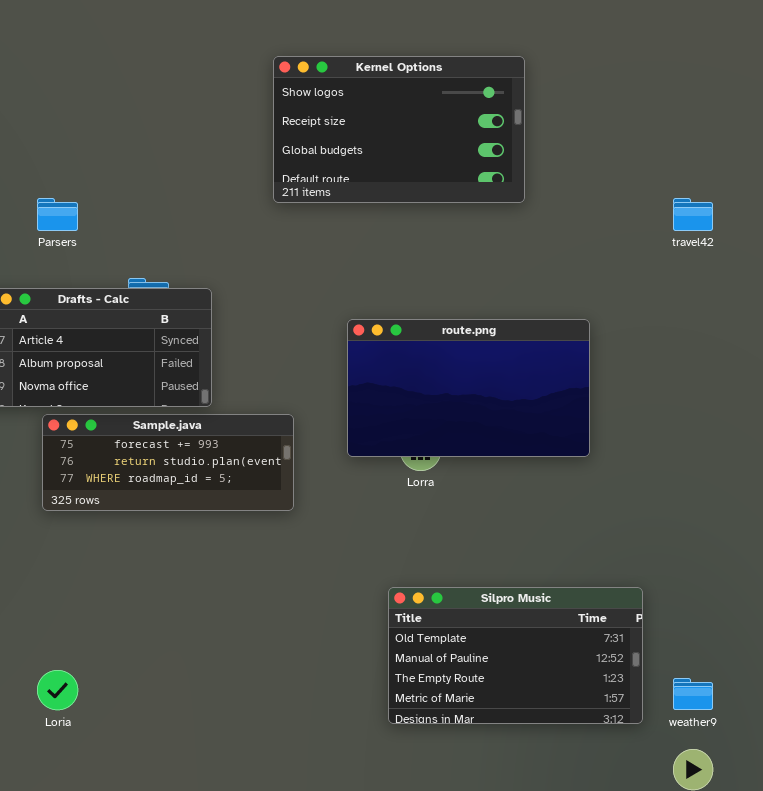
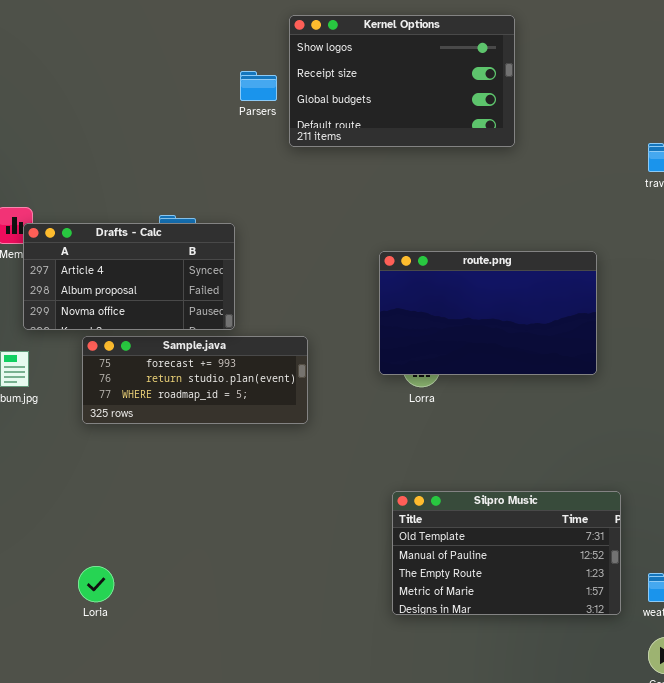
Parsers: [37,198,78,231] -> [240,71,277,101], moved
route.png: [347,319,590,457] -> [379,251,597,375], moved

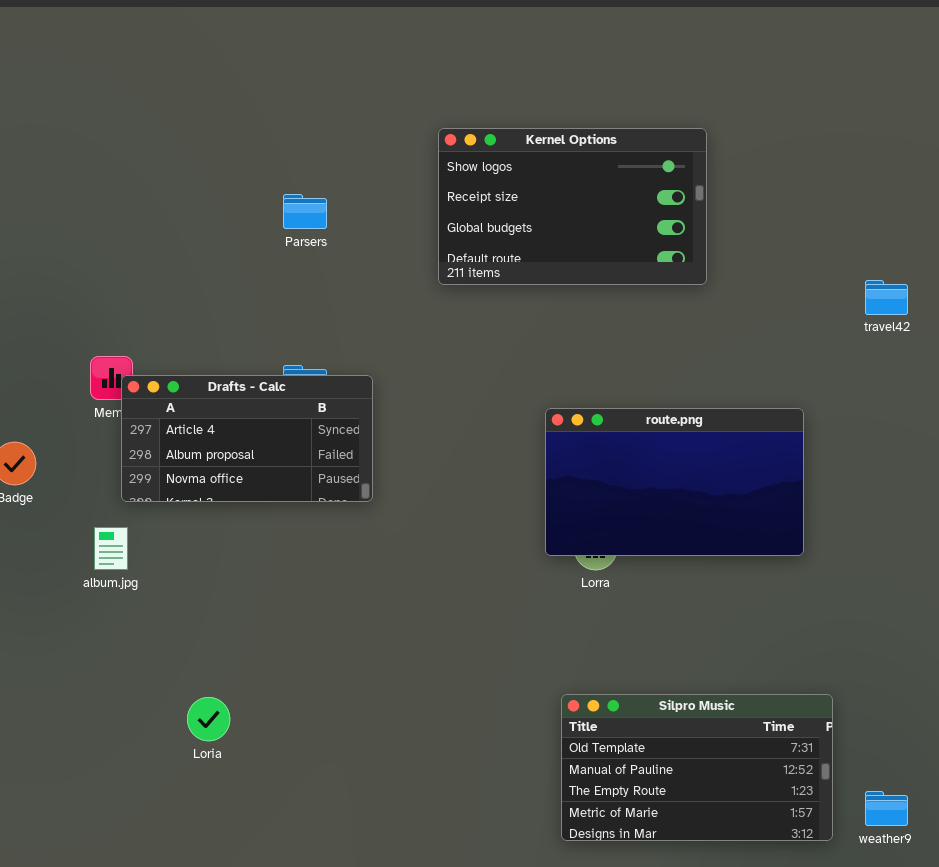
Parsers: [240,71,277,101] -> [283,194,327,229], moved
Sample.java: [82,336,308,424] -> none, closed
Loria: [78,566,114,602] -> [187,697,230,741], moved

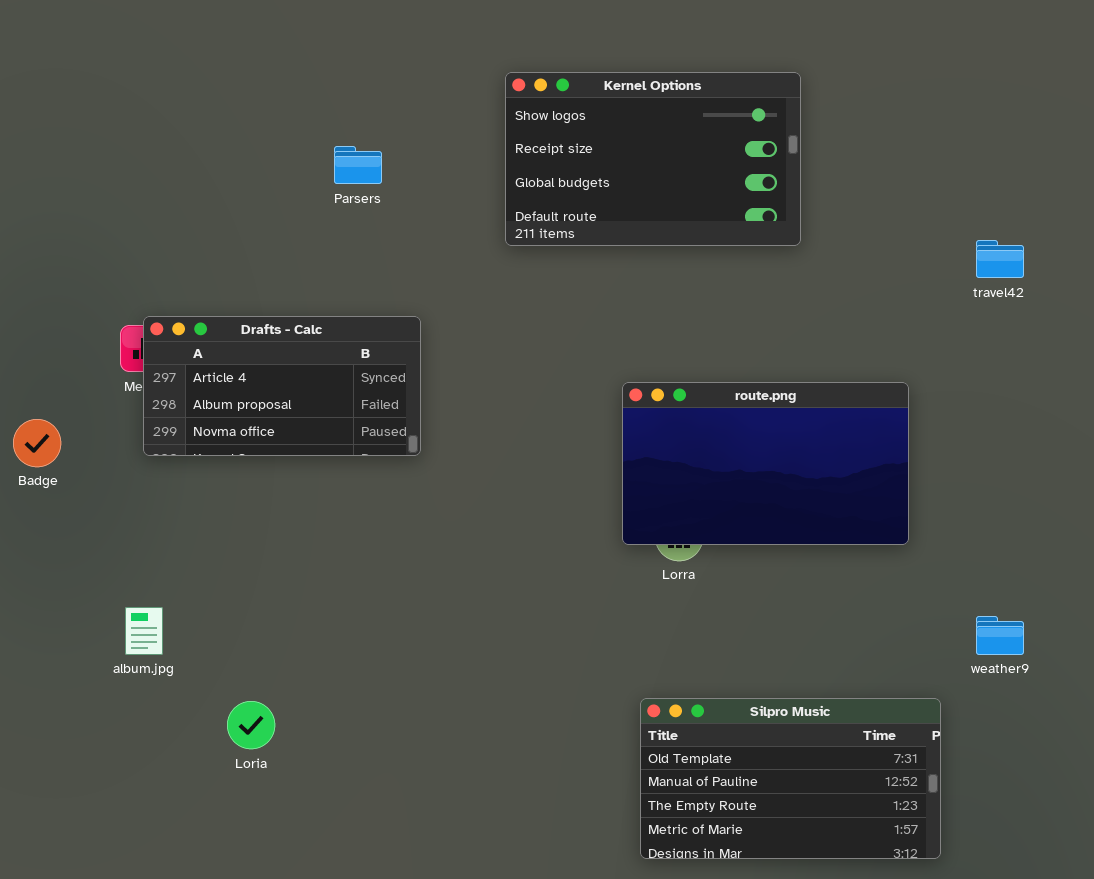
Drafts - Calc: [121,375,373,502] -> [143,316,421,456], moved
album.jpg: [94,527,128,570] -> [125,607,163,655], moved
weather9: [865,791,908,826] -> [976,616,1024,655], moved

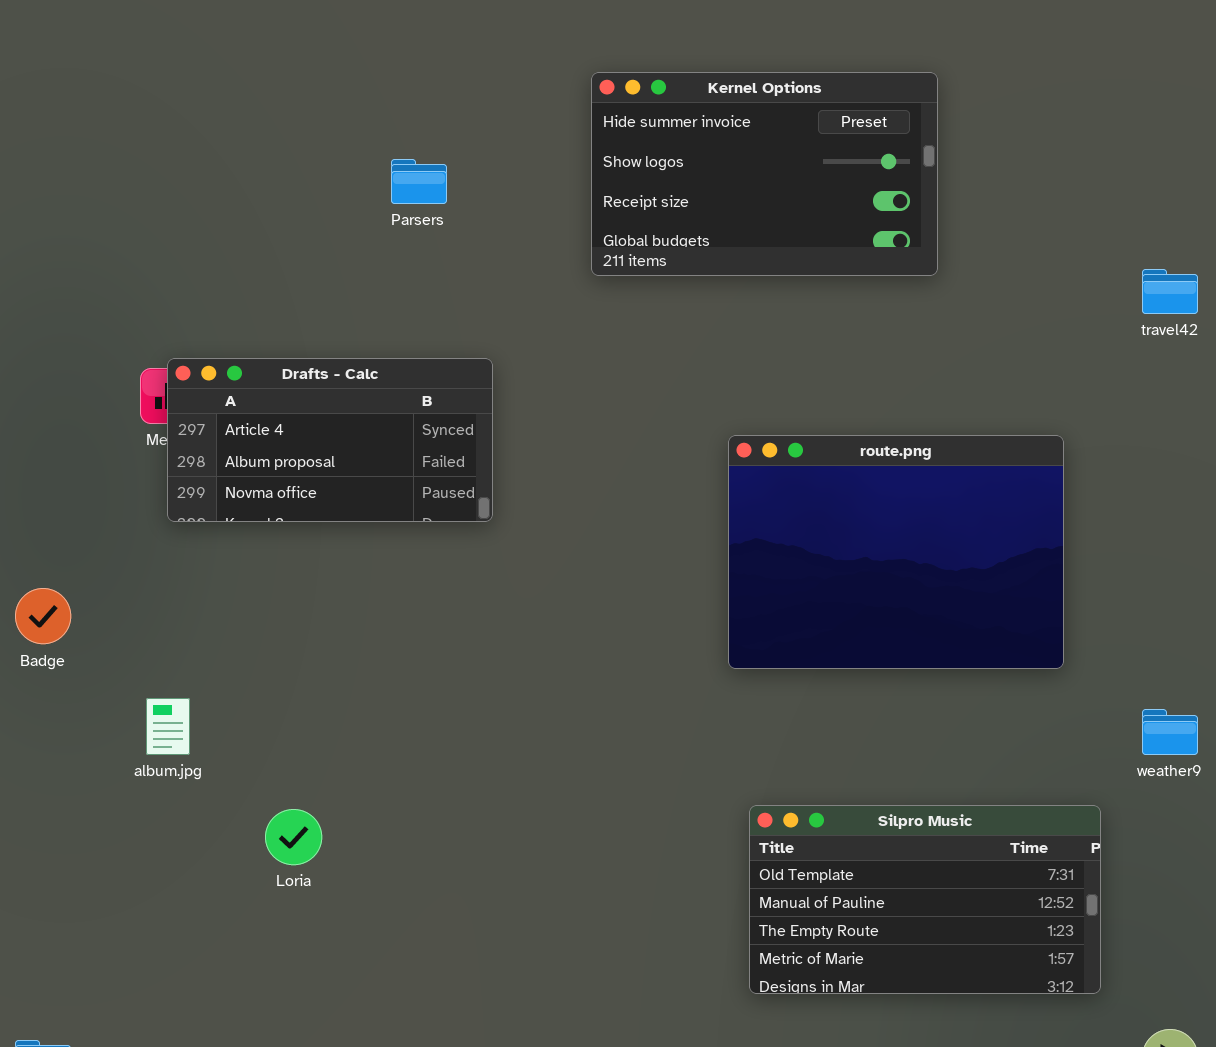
Kernel Options: [505,72,801,246] -> [591,72,938,276], scrolled up 1 row
route.png: [622,382,909,545] -> [728,435,1064,669], resized
Badge: [13,419,61,467] -> [15,588,71,644], moved

